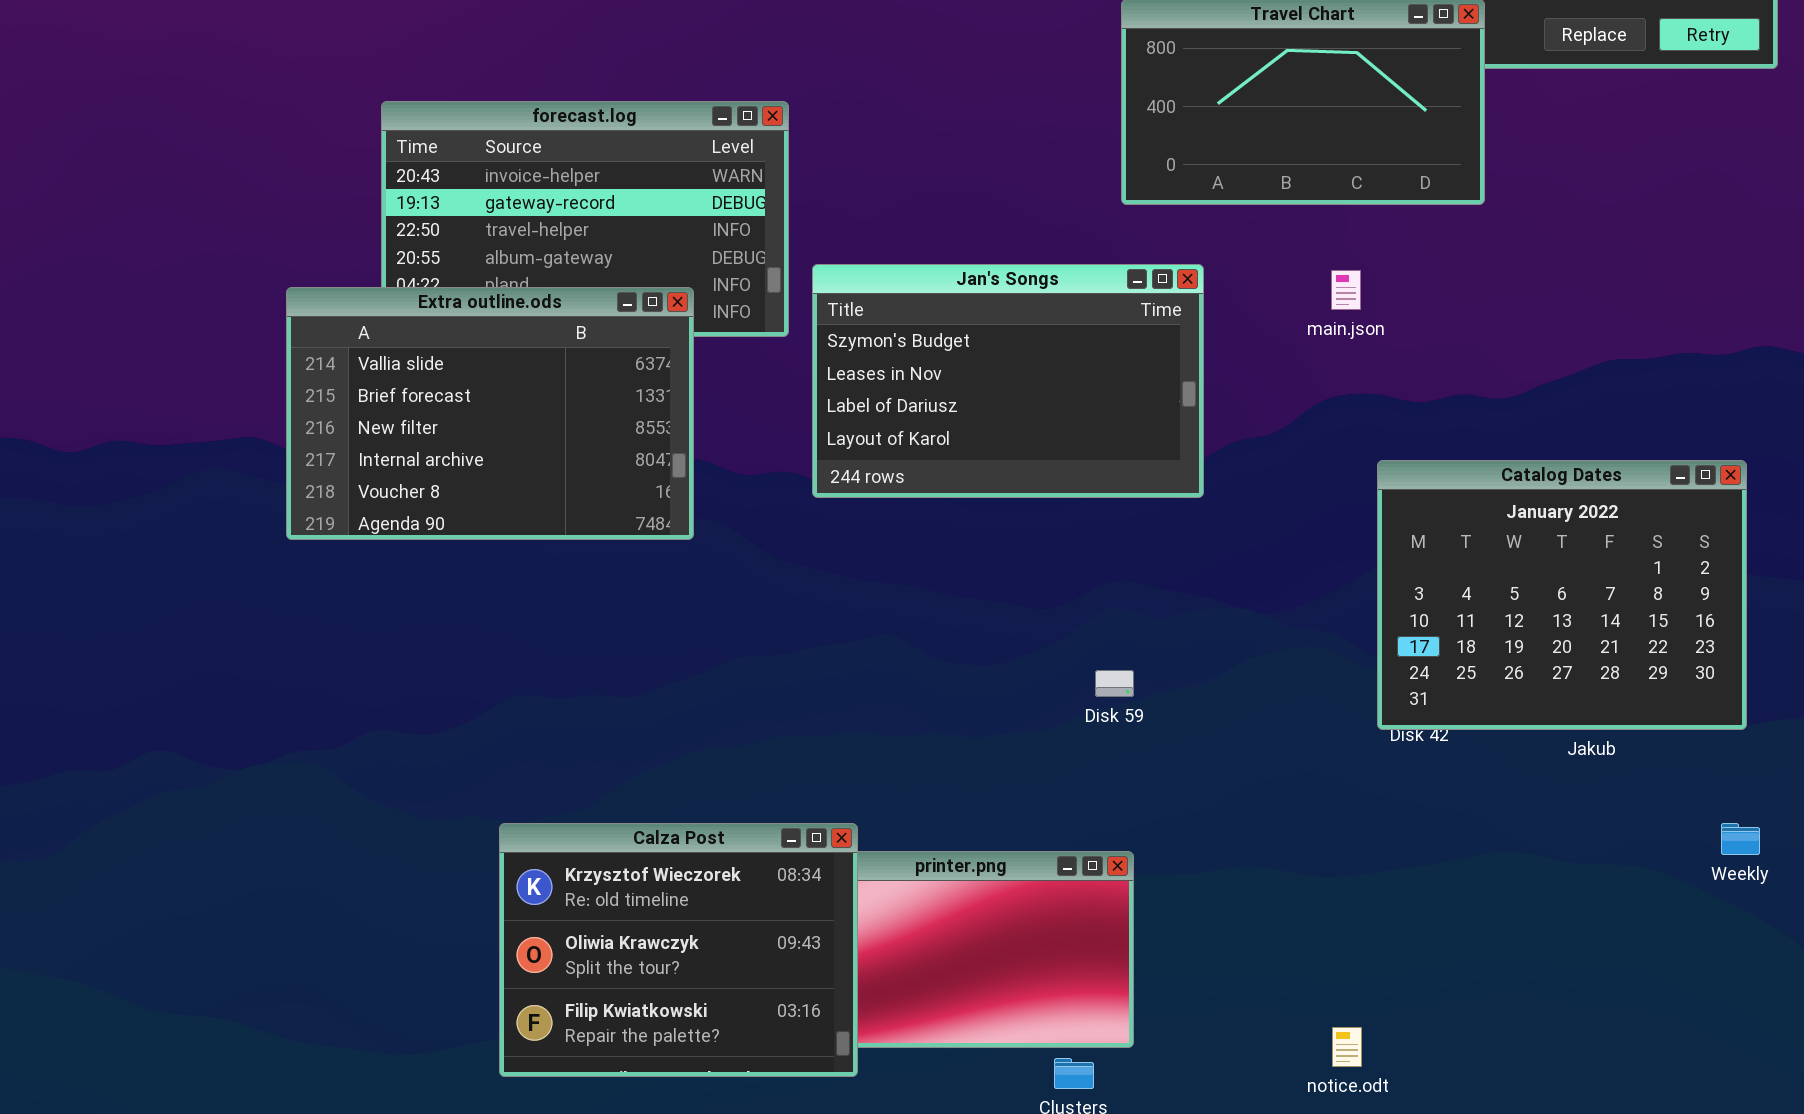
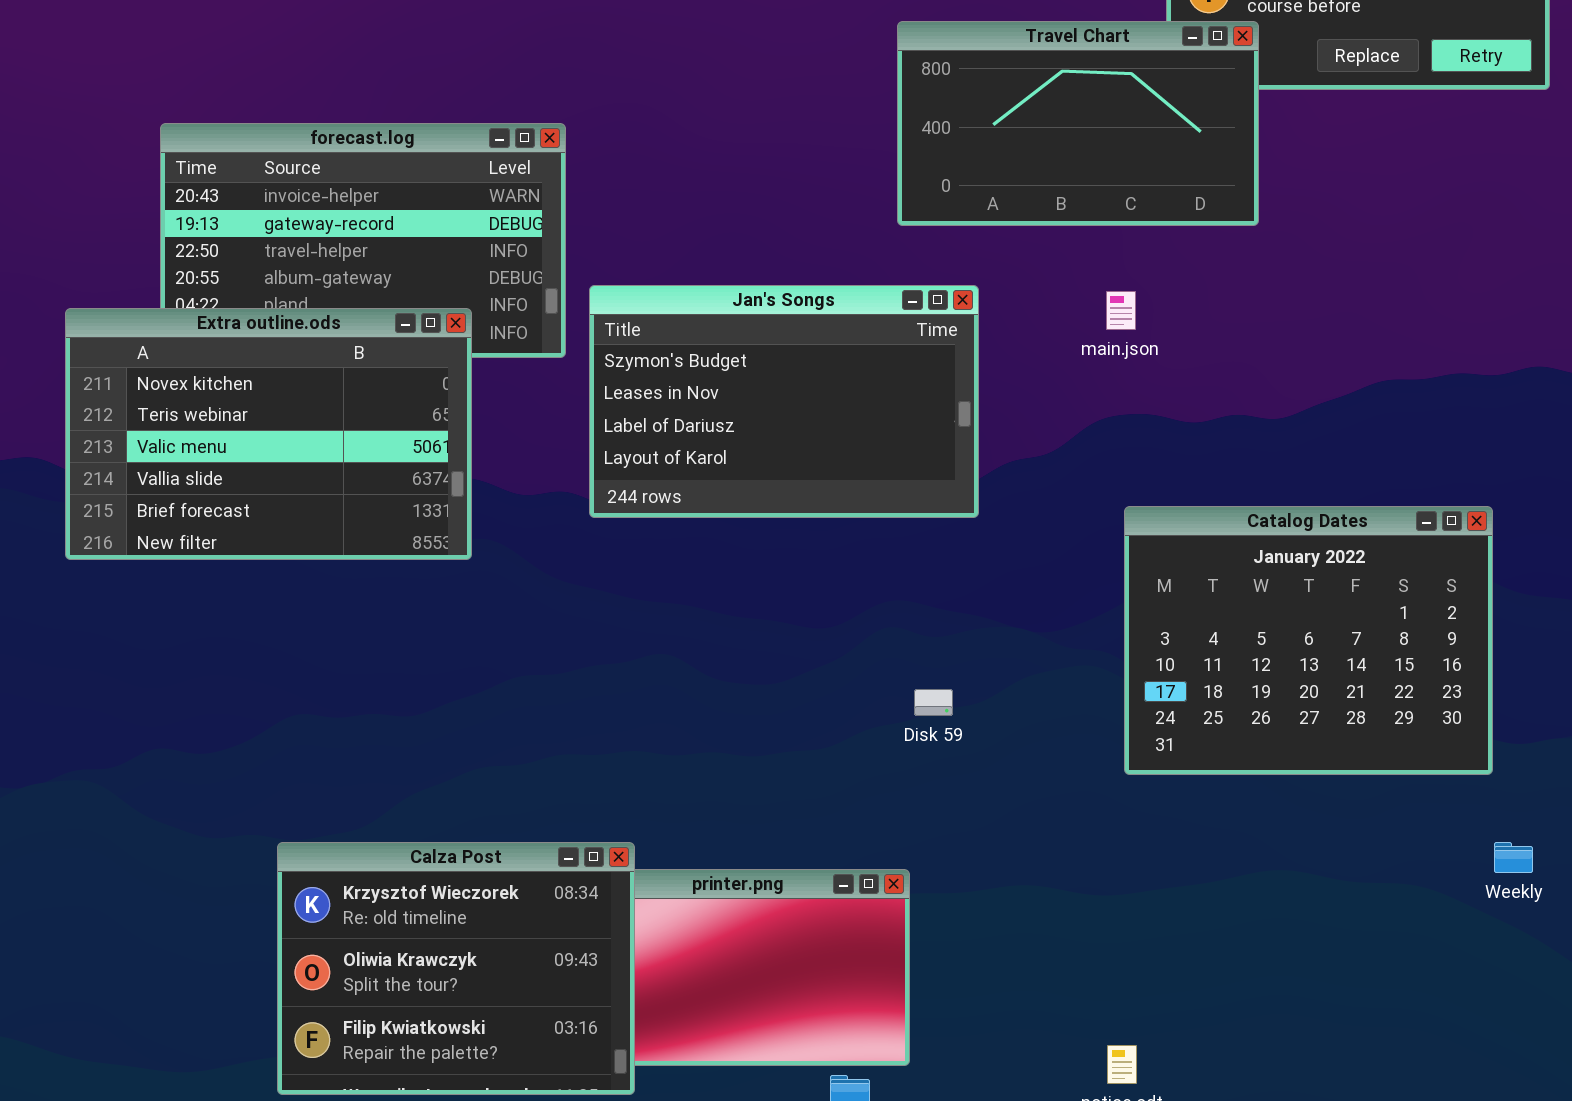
Extra outline.ods: [286,287,694,540] -> [65,308,472,560], scrolled up 3 rows
Catalog Dates: [1377,460,1747,730] -> [1124,506,1493,775], moved
Disk 59: [1095,670,1134,697] -> [914,689,953,716], moved

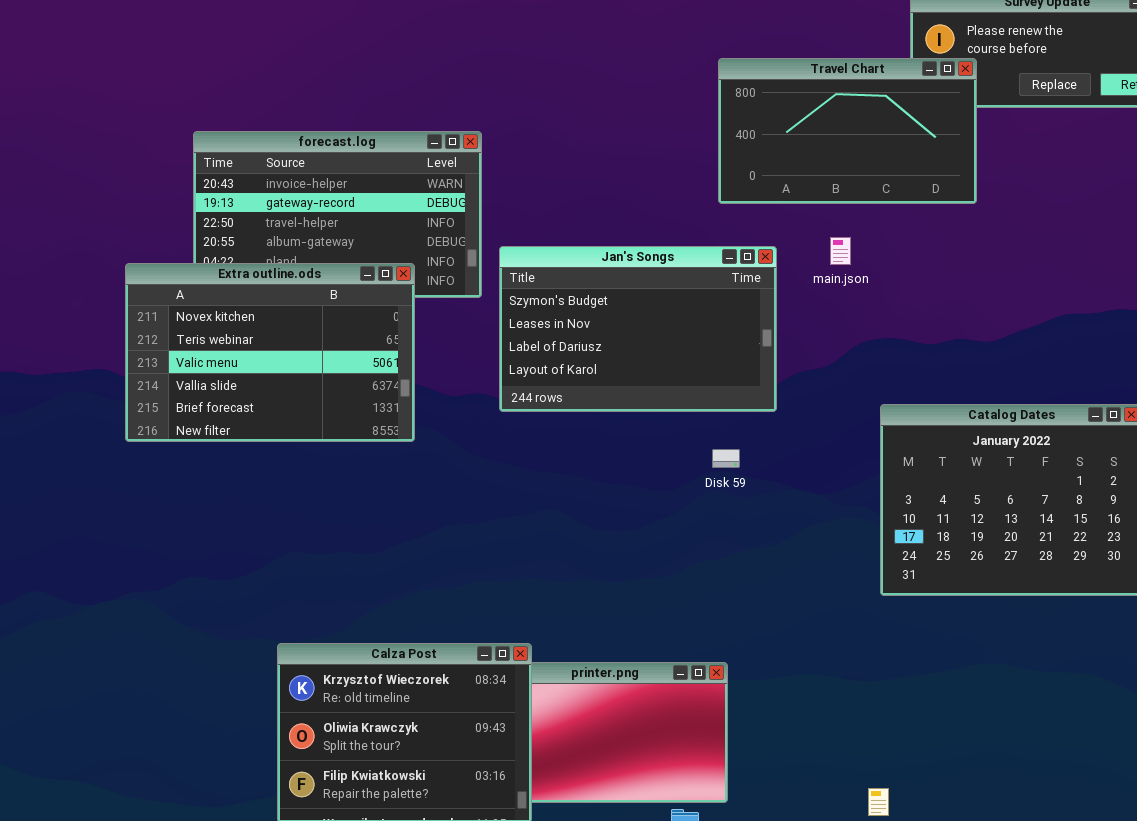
main.json: [1106,291,1136,330] -> [830,237,851,265], moved
Disk 59: [914,689,953,716] -> [712,449,740,468], moved

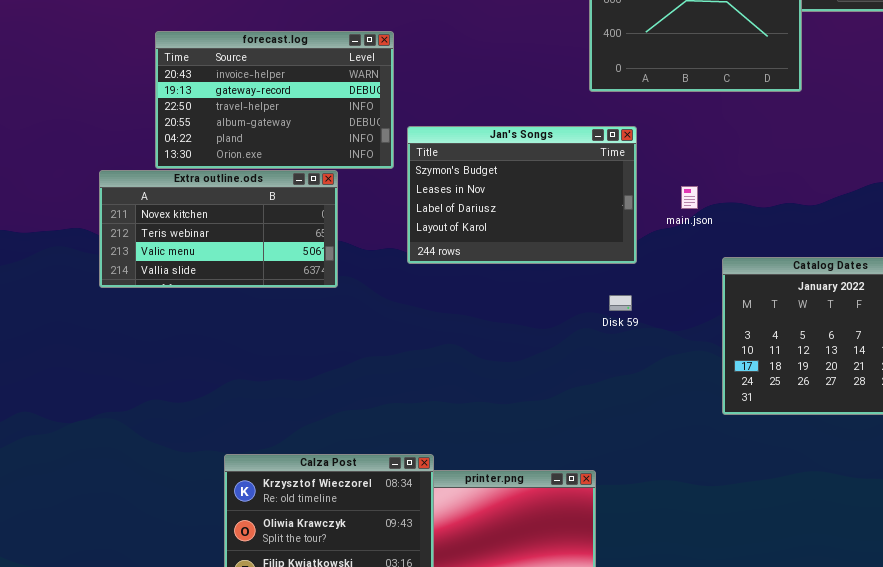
main.json: [830,237,851,265] -> [681,186,698,209], moved
Extra outline.ods: [125,263,415,442] -> [99,170,338,288], resized
Disk 59: [712,449,740,468] -> [609,295,632,311], moved

